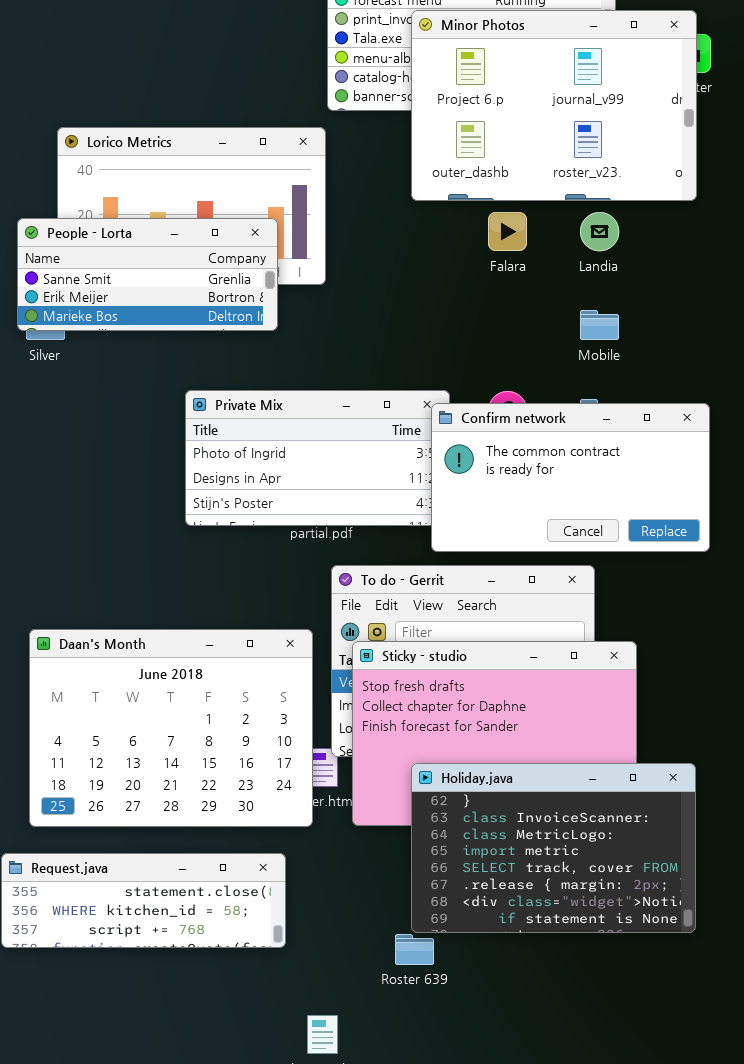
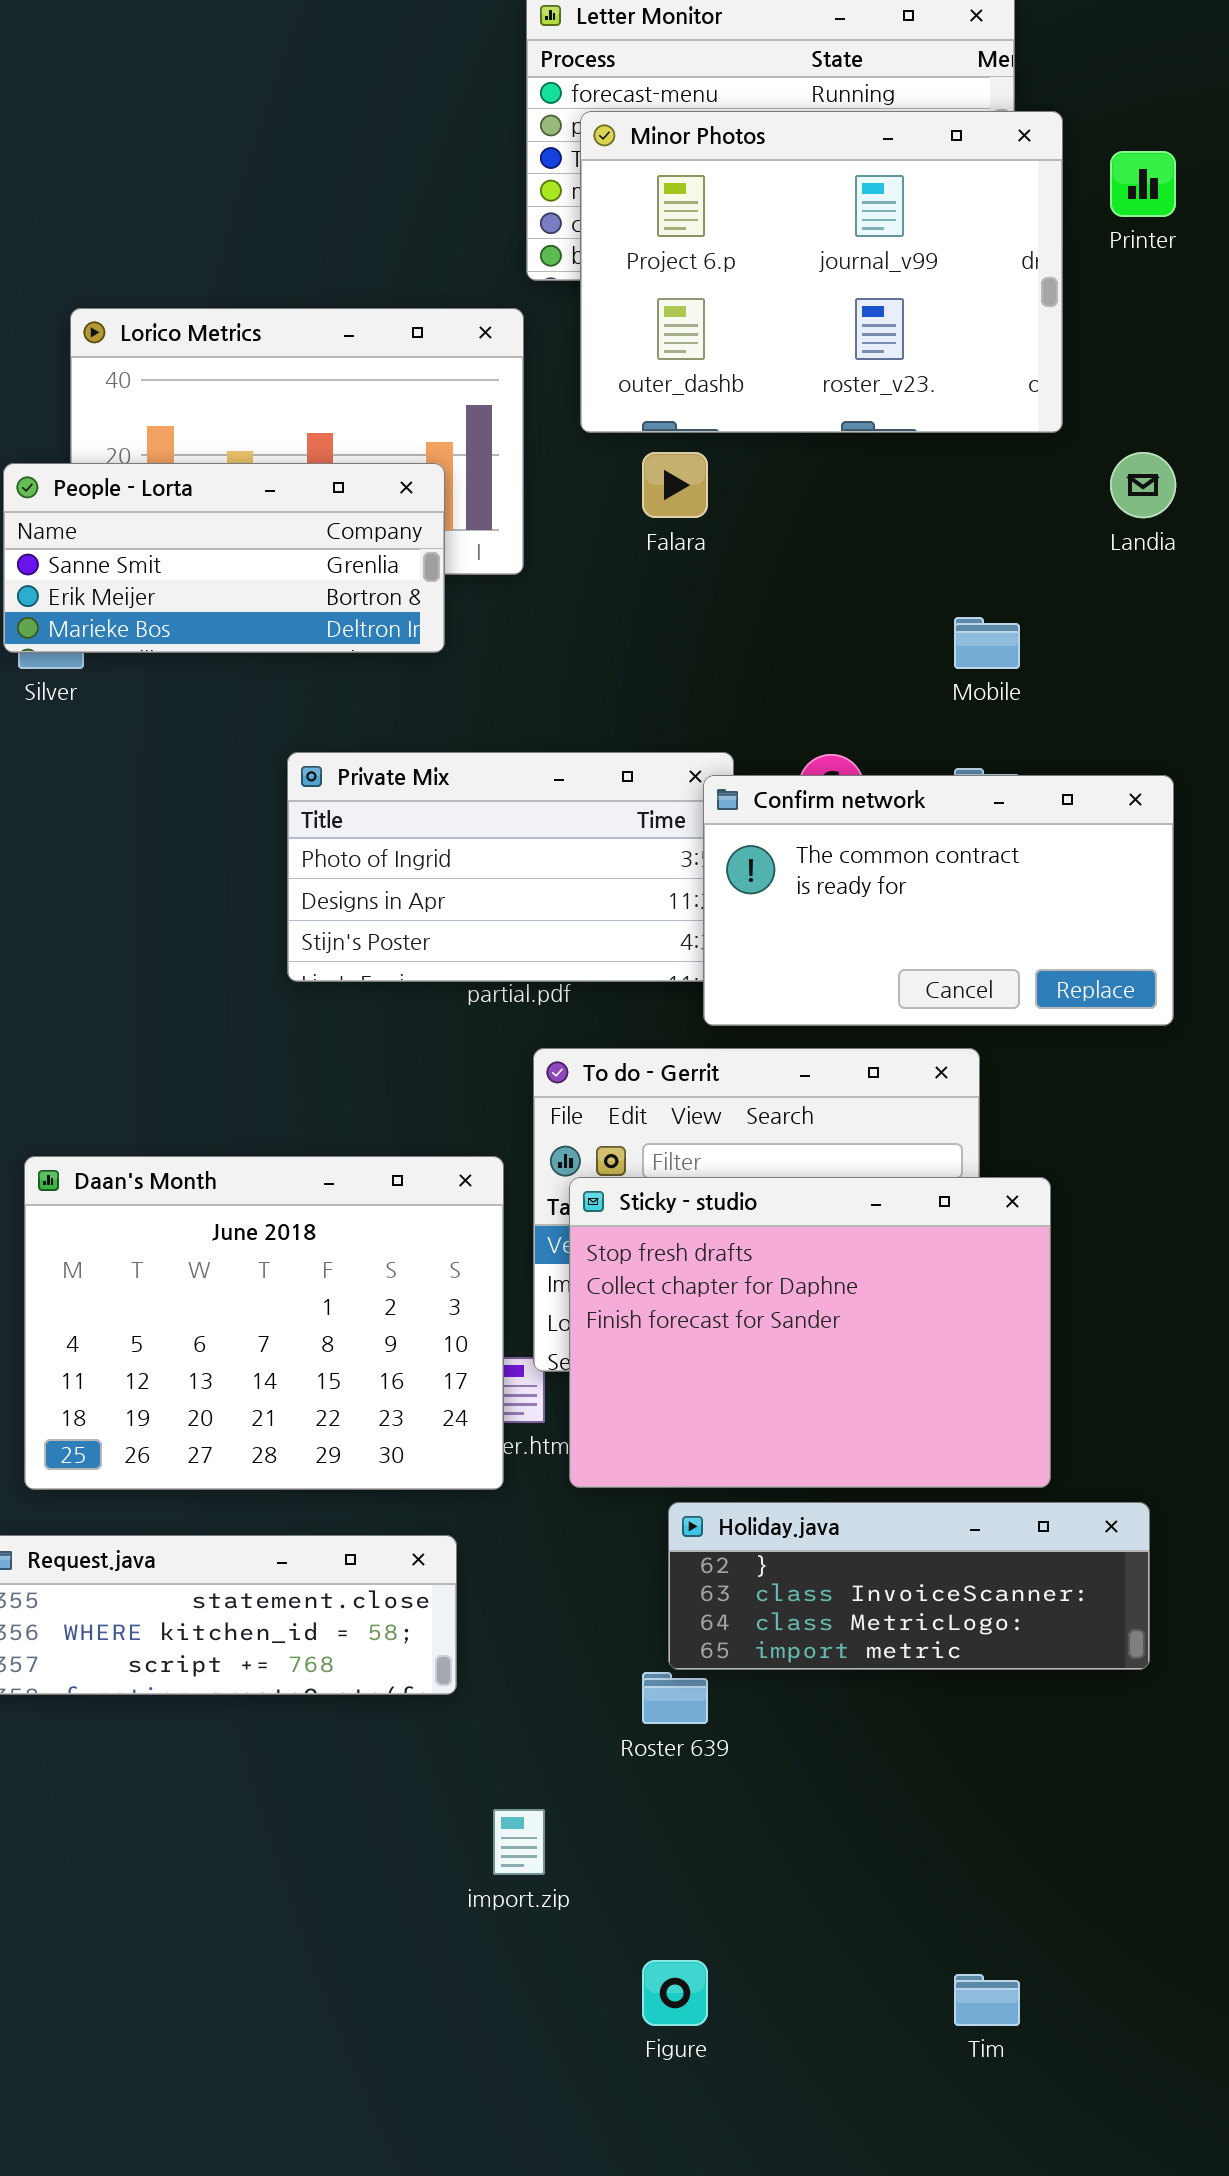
Minor Photos: [411,10,697,201] -> [580,111,1063,433], moved
Falara: [488,212,527,251] -> [642,452,708,518], moved
Landia: [580,212,619,251] -> [1110,452,1176,518], moved
Holiday.java: [411,763,696,933] -> [668,1502,1150,1670], resized

